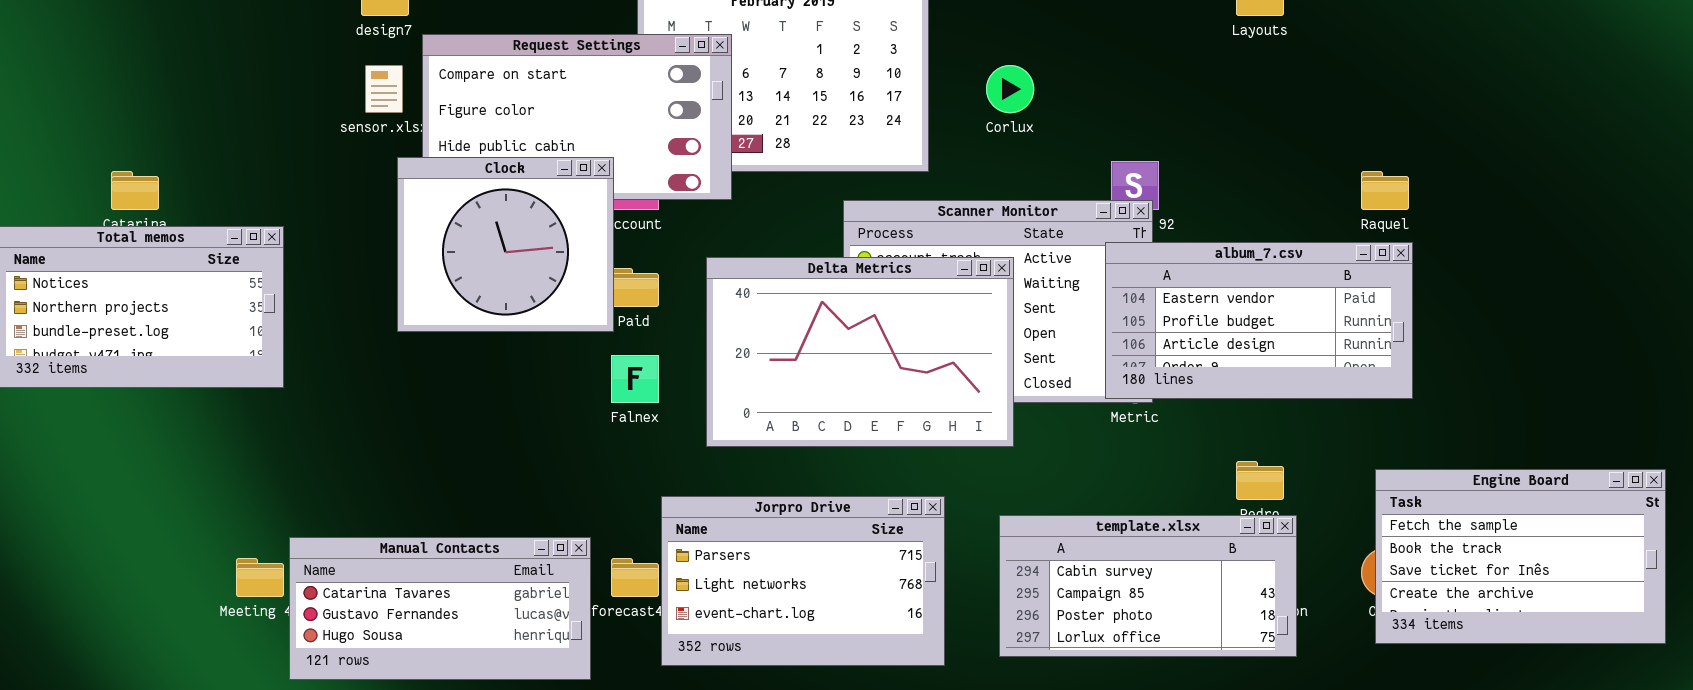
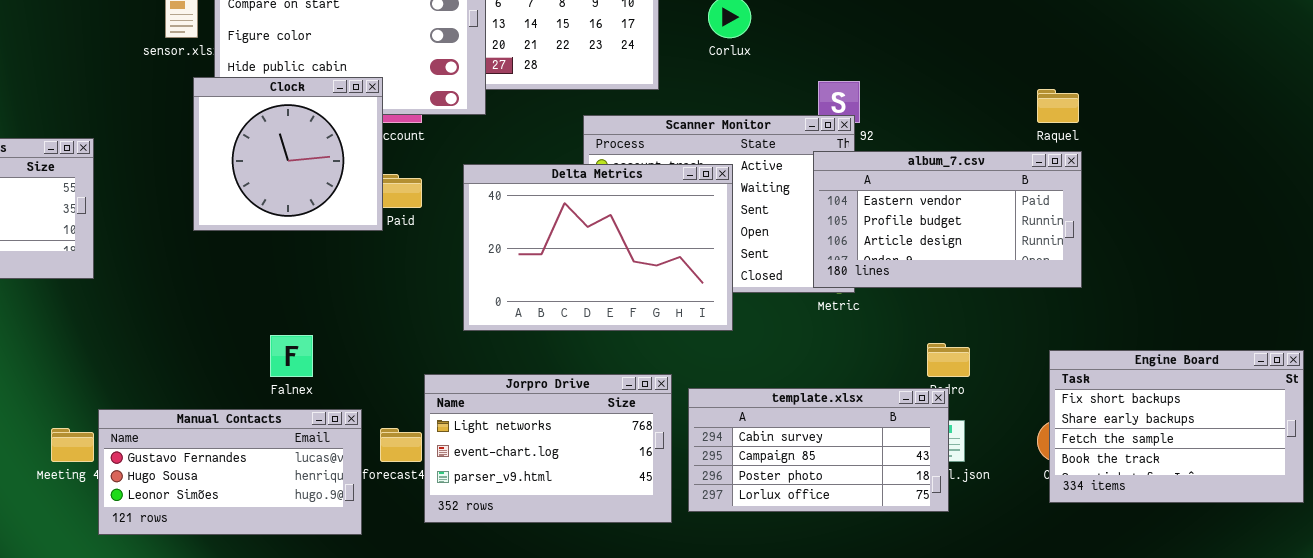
Falnex: [611,355,659,403] -> [270,335,313,377], moved
Engine Board: [1375,469,1666,644] -> [1049,350,1304,503], scrolled up 2 rows
Jorpro Drive: [661,496,945,666] -> [424,374,672,523], scrolled down 1 row
template.xlsx: [999,515,1297,657] -> [688,388,949,512], moved
Manual Contacts: [289,537,591,680] -> [98,409,362,535], scrolled down 1 row

